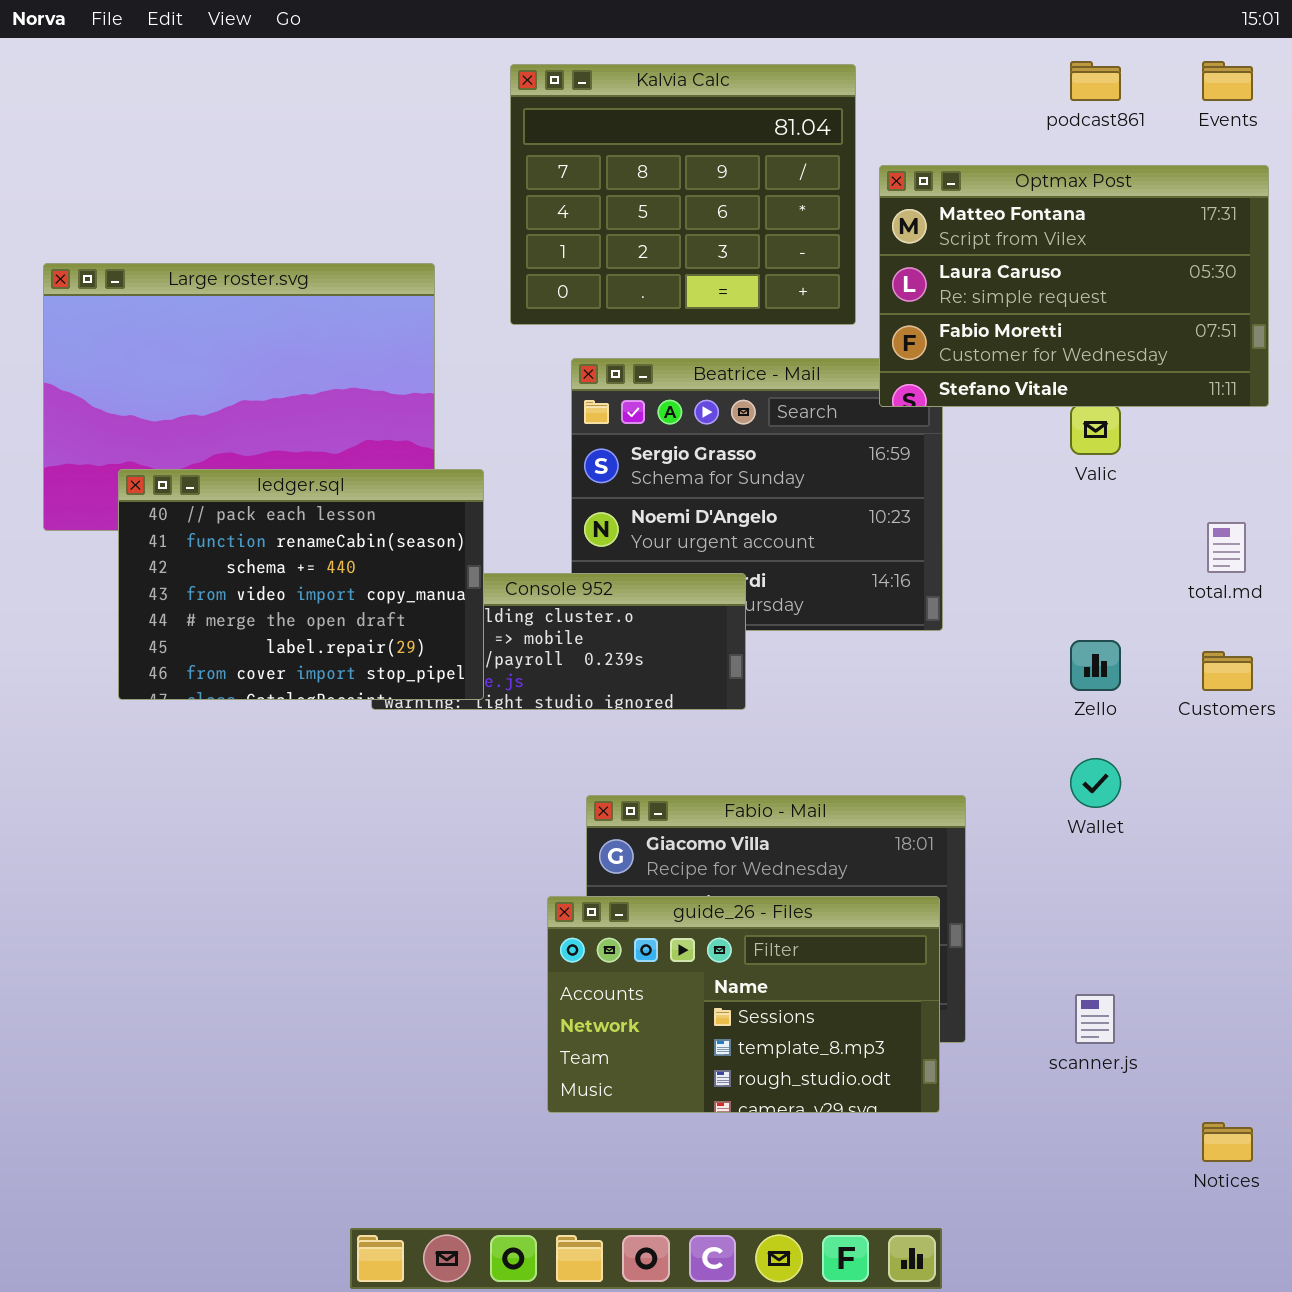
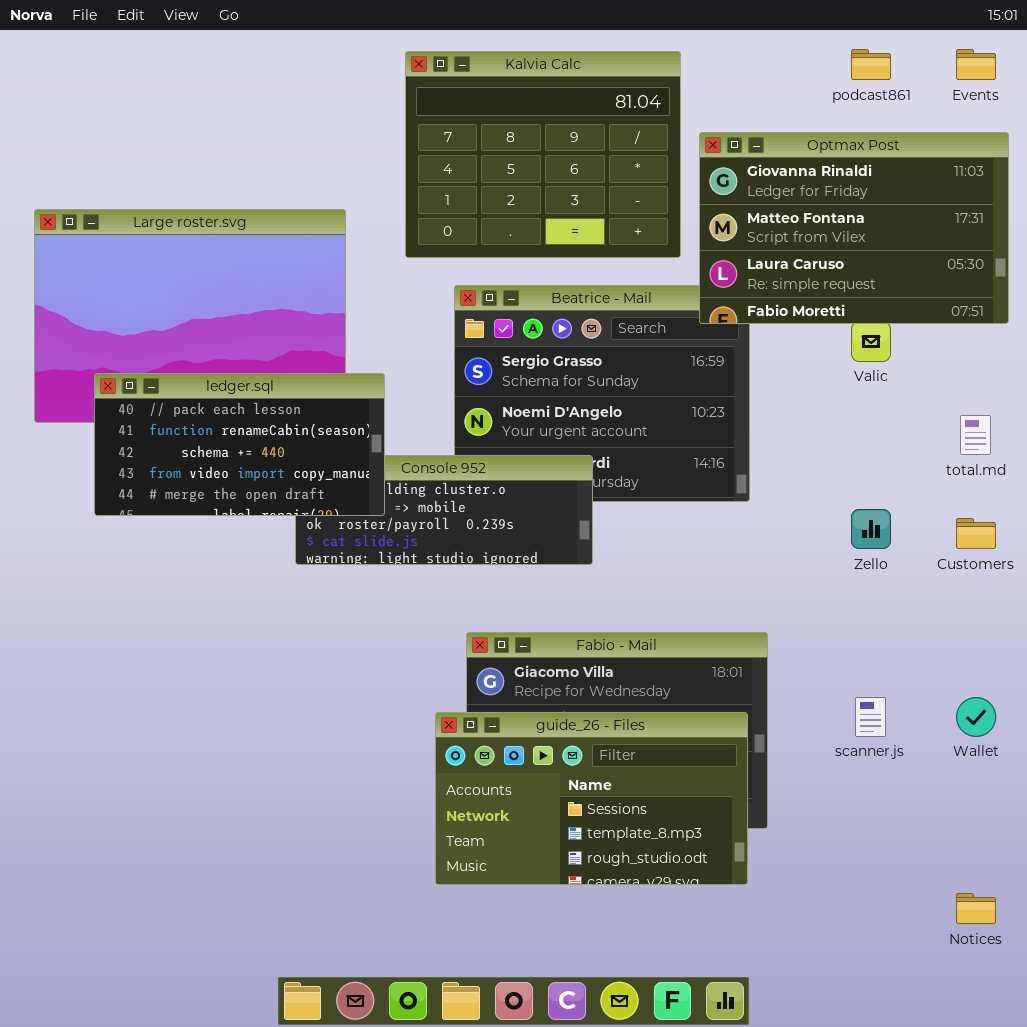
Optmax Post: [879,165,1269,407] -> [699,132,1009,324], scrolled up 1 row
ledger.sql: [118,469,484,700] -> [94,373,385,516], resized
Wallet: [1070,758,1121,808] -> [956,697,996,737], moved
scanner.js: [1075,994,1115,1044] -> [855,697,886,737], moved

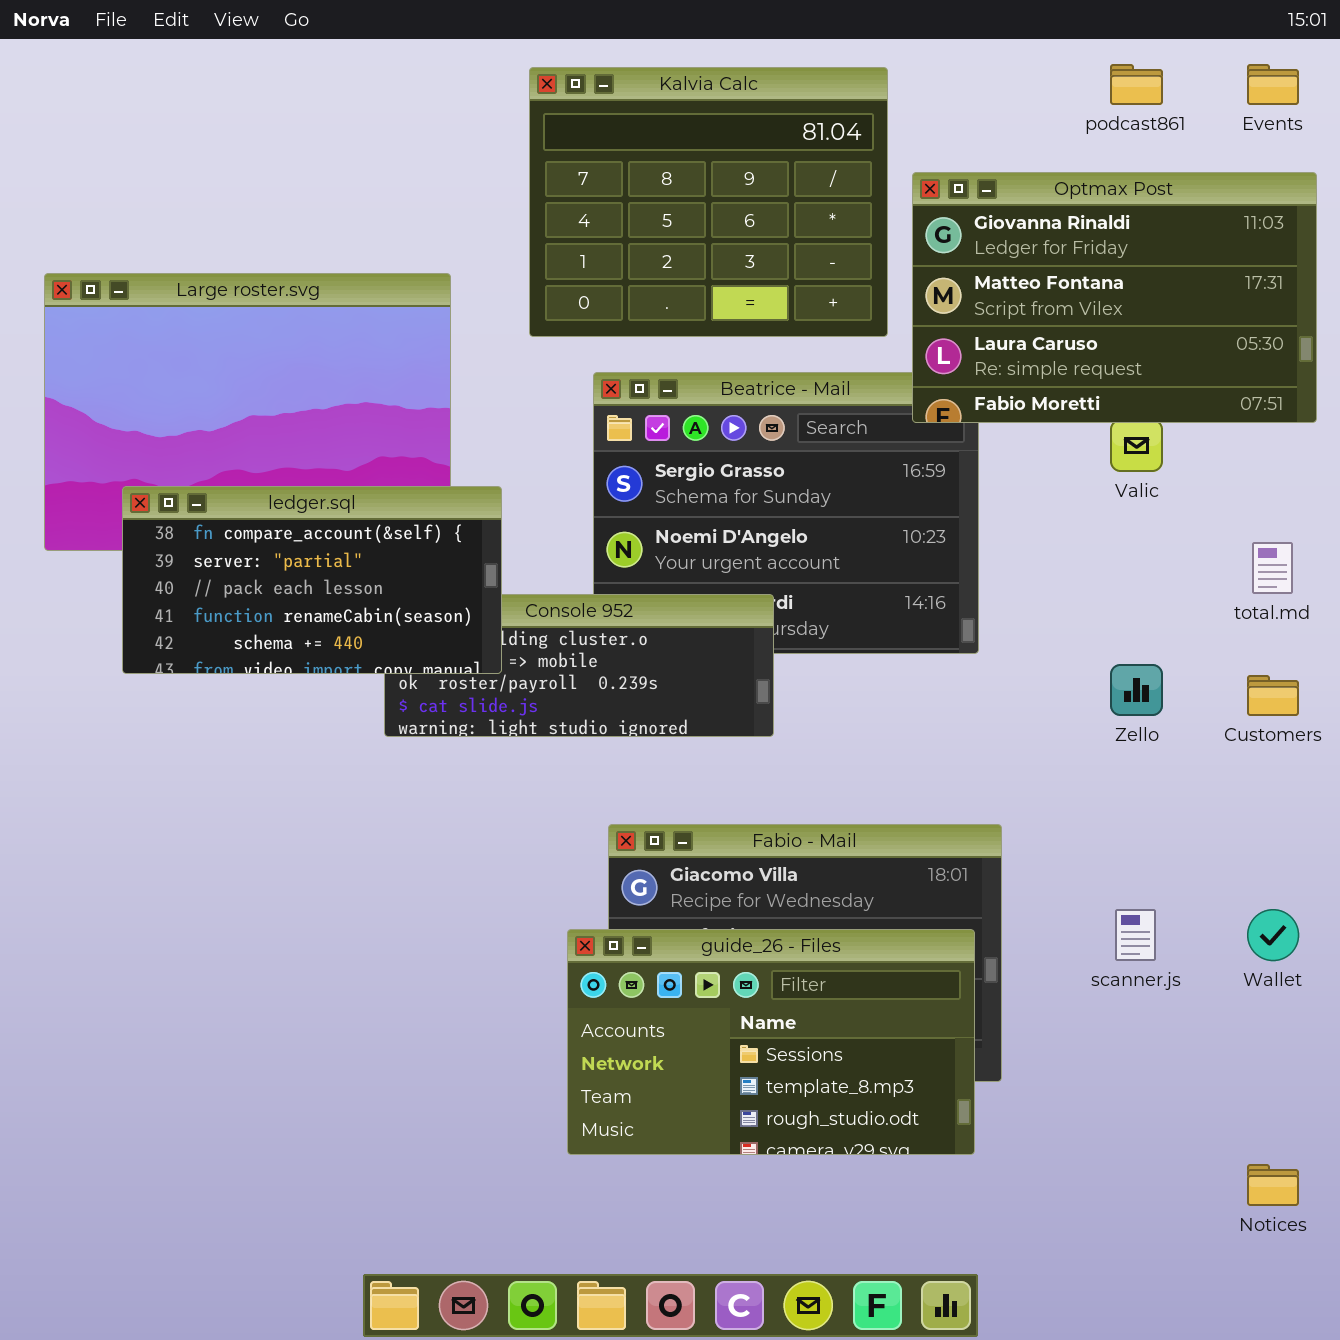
ledger.sql: [94,373,385,516] -> [122,486,502,674], scrolled up 2 rows

